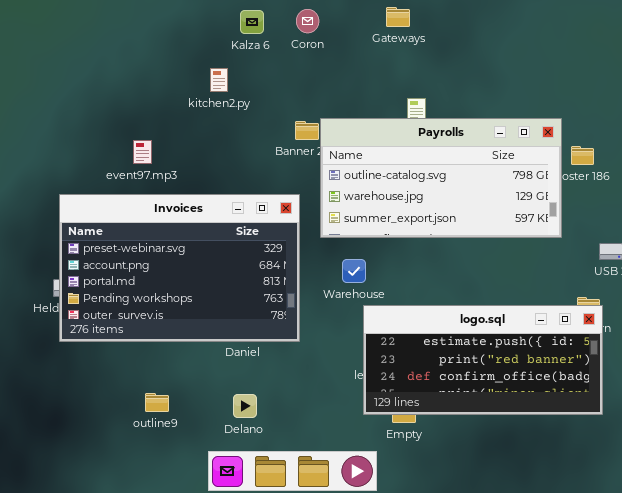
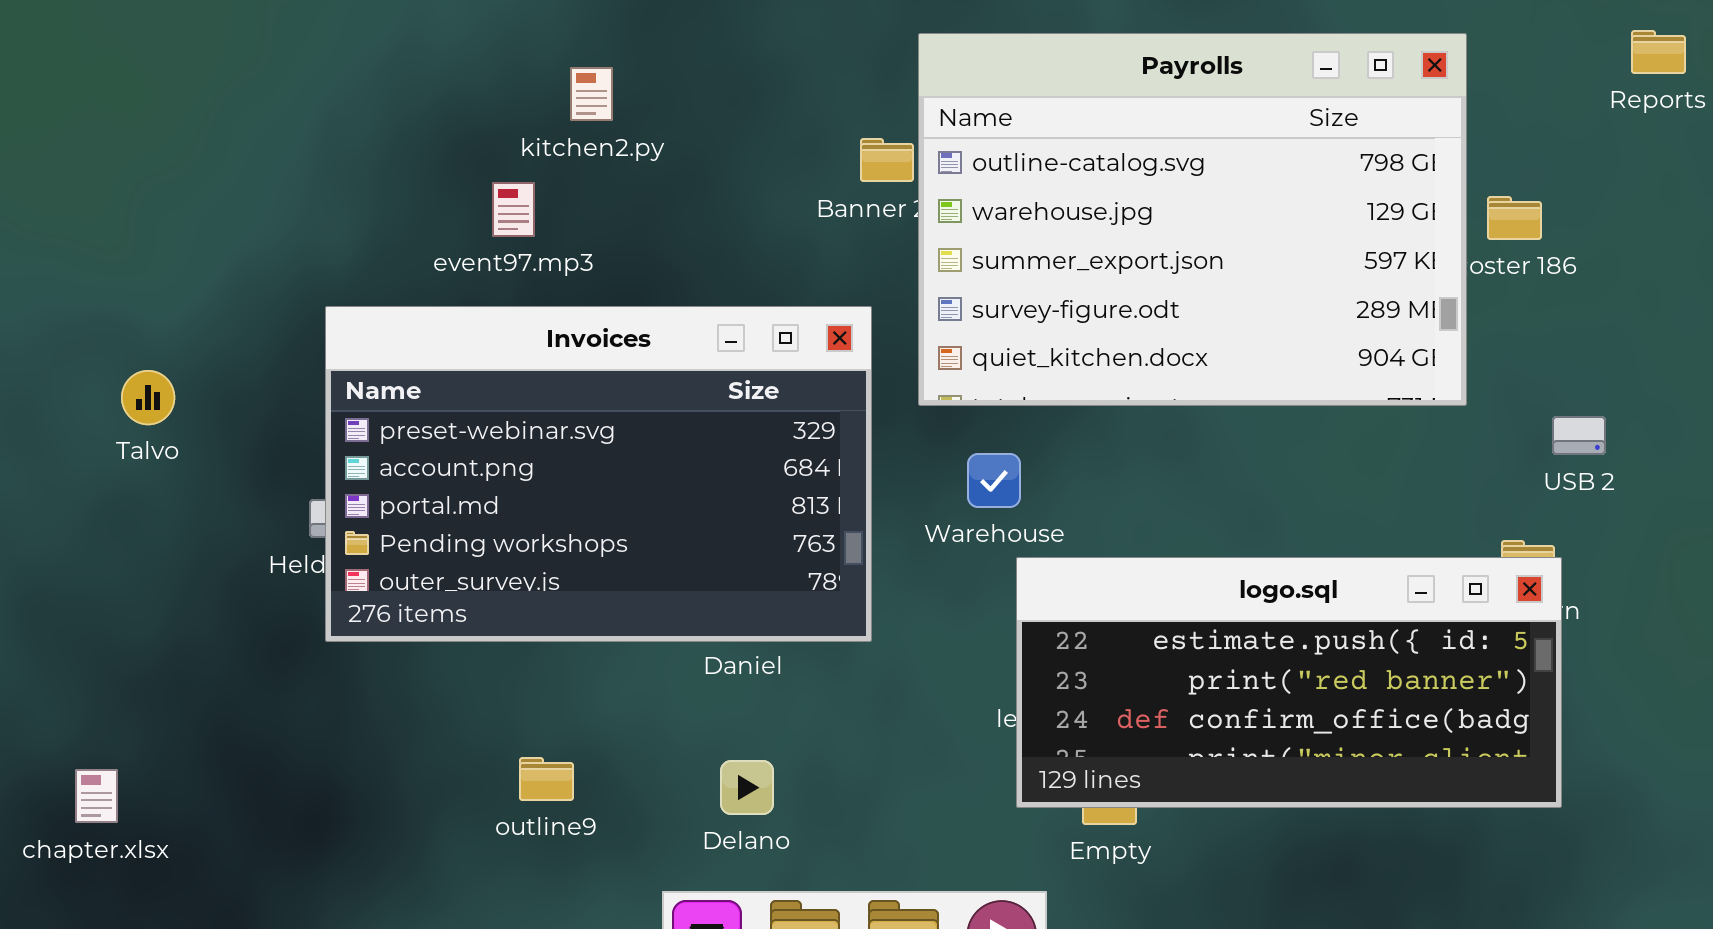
kitchen2.py: [210,68,228,92] -> [570,67,613,121], moved
Payrolls: [320,118,562,238] -> [918,33,1467,406], resized

